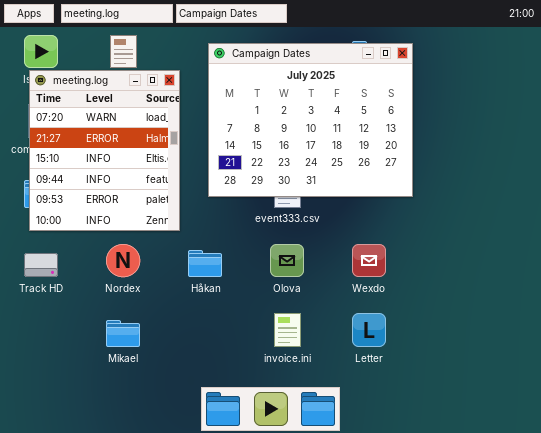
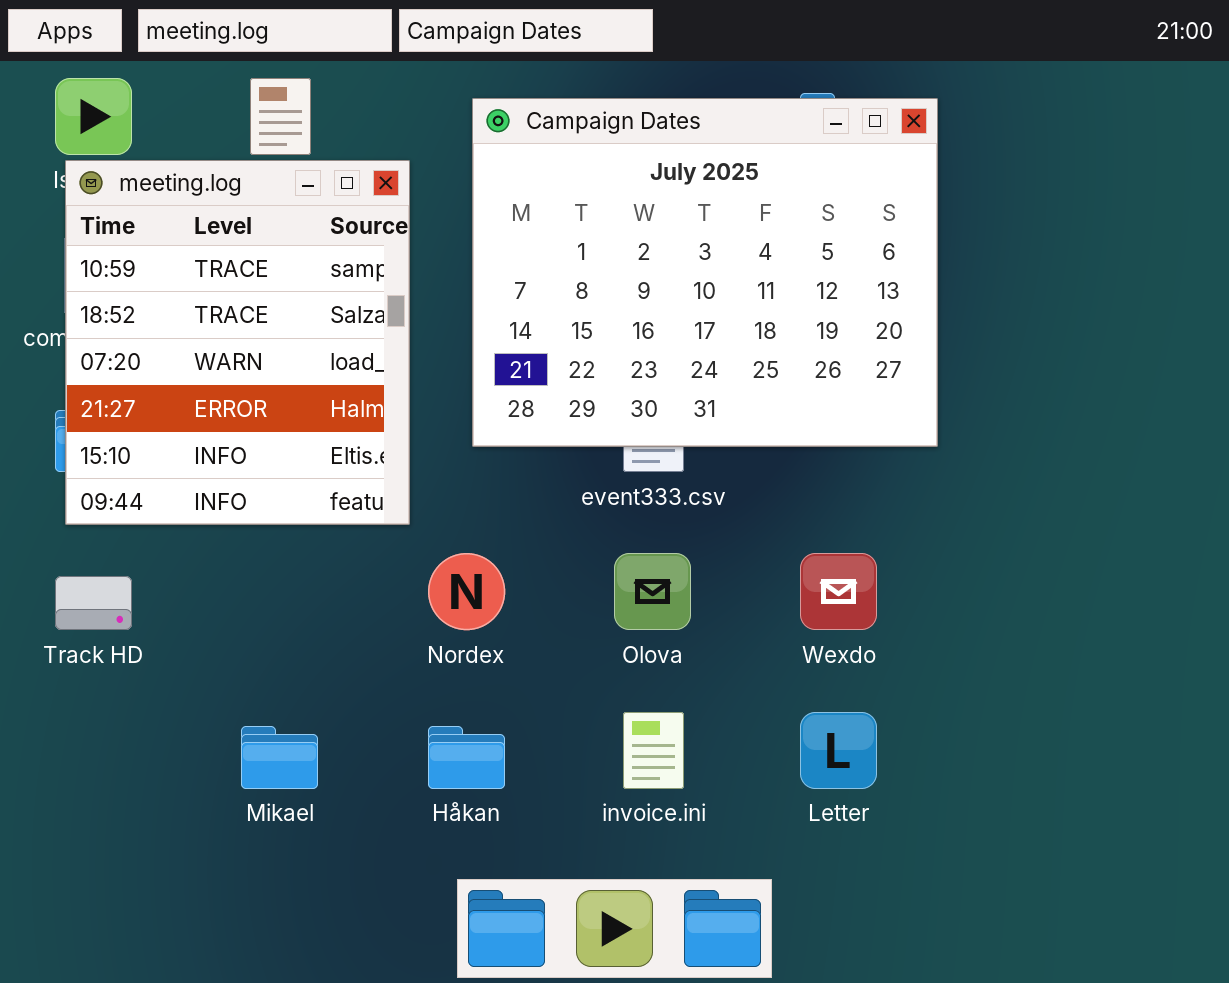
meeting.log: [29,70,180,231] -> [65,160,410,525], scrolled up 2 rows
Nordex: [106,244,140,277] -> [428,553,505,630], moved
Håkan: [188,250,222,277] -> [428,726,505,789], moved

